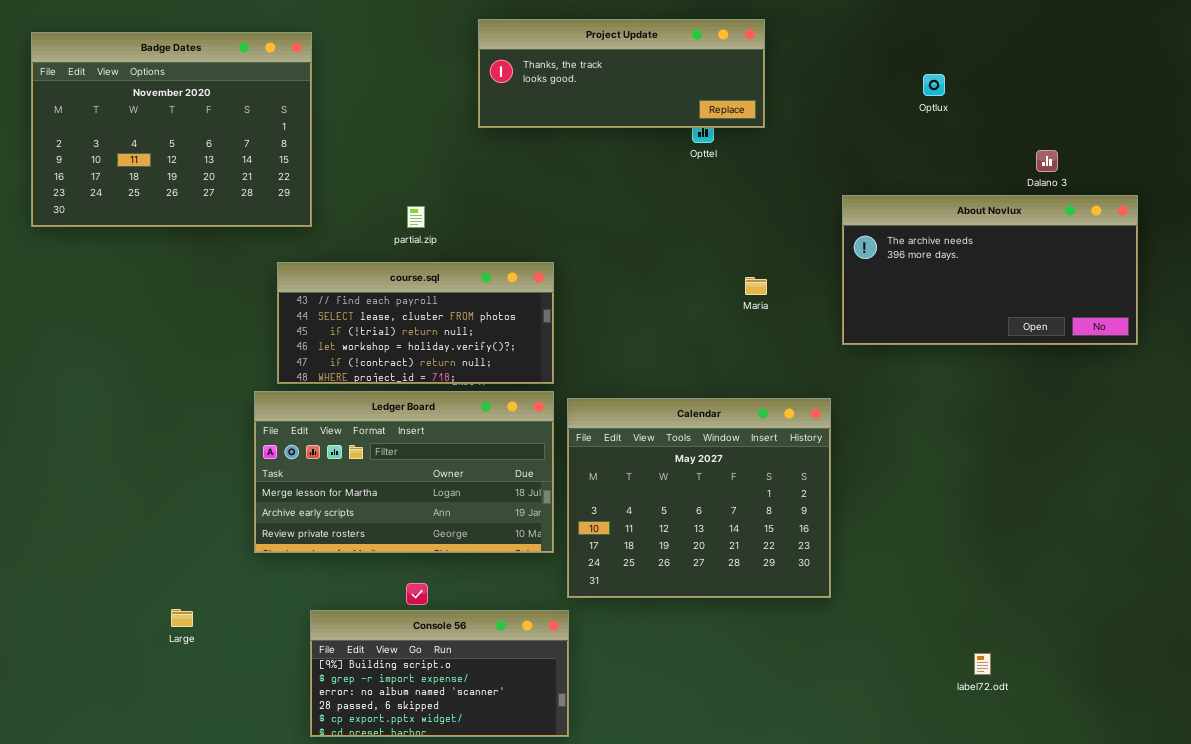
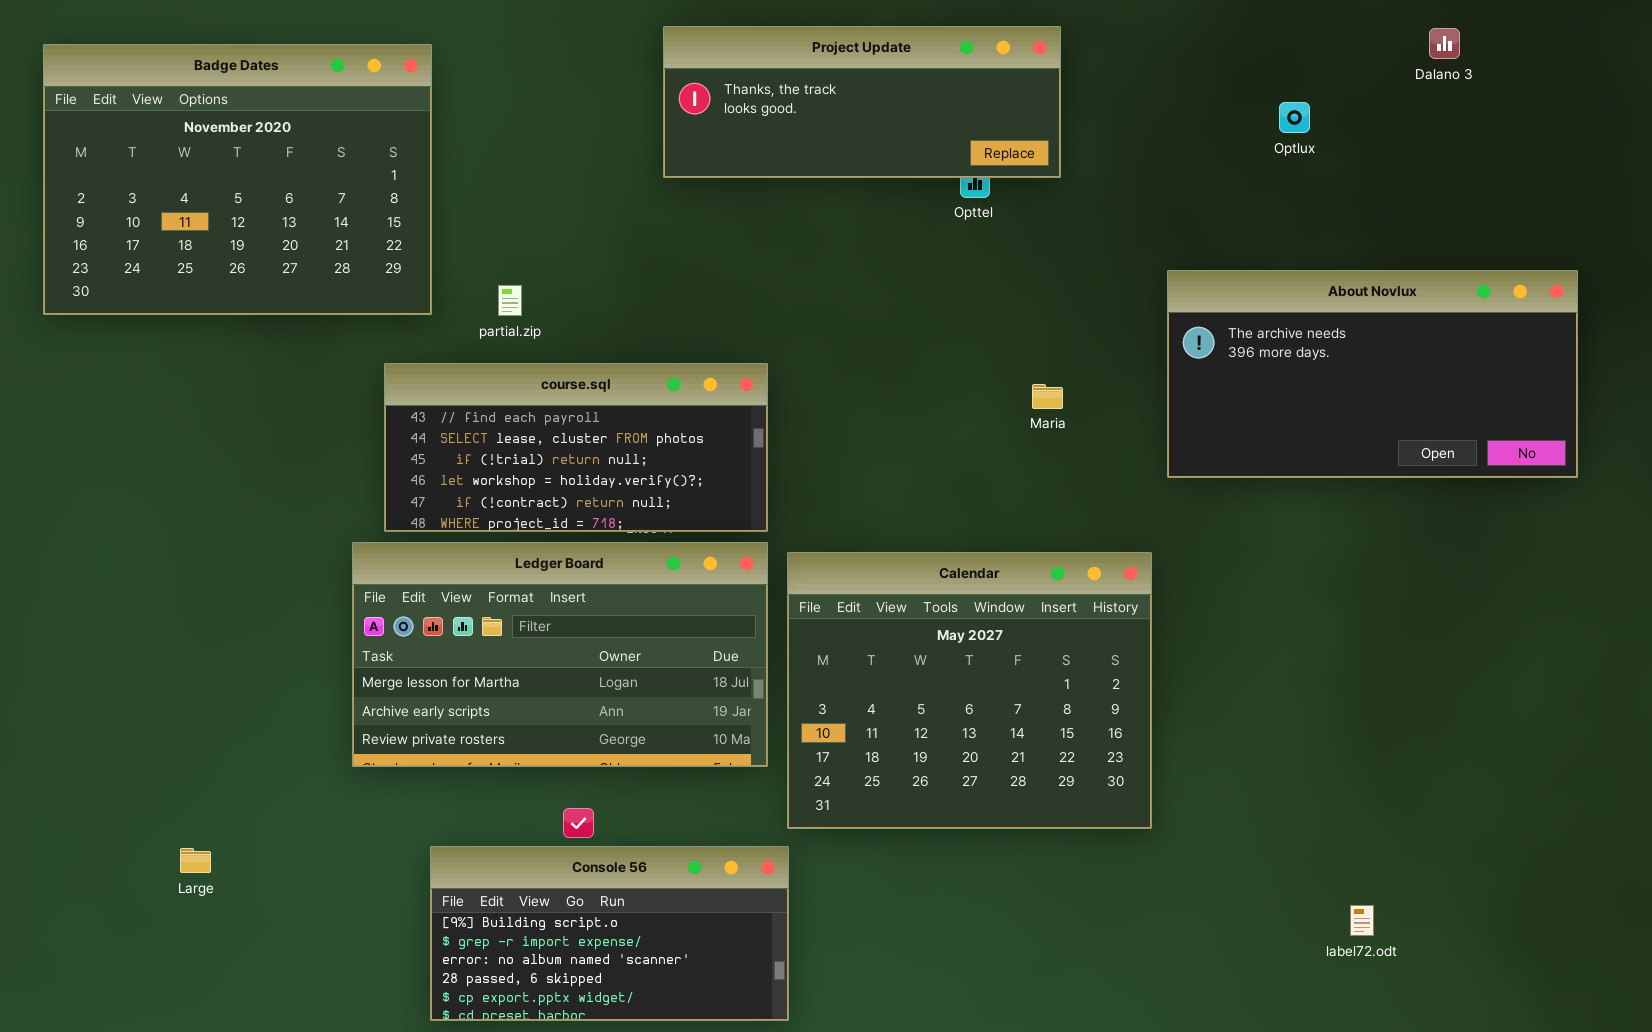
Dalano 3: [1036,150,1058,172] -> [1429,28,1460,59], moved
partial.zip: [407,206,425,228] -> [498,285,522,316], moved
Large: [171,609,193,627] -> [180,848,211,873], moved

